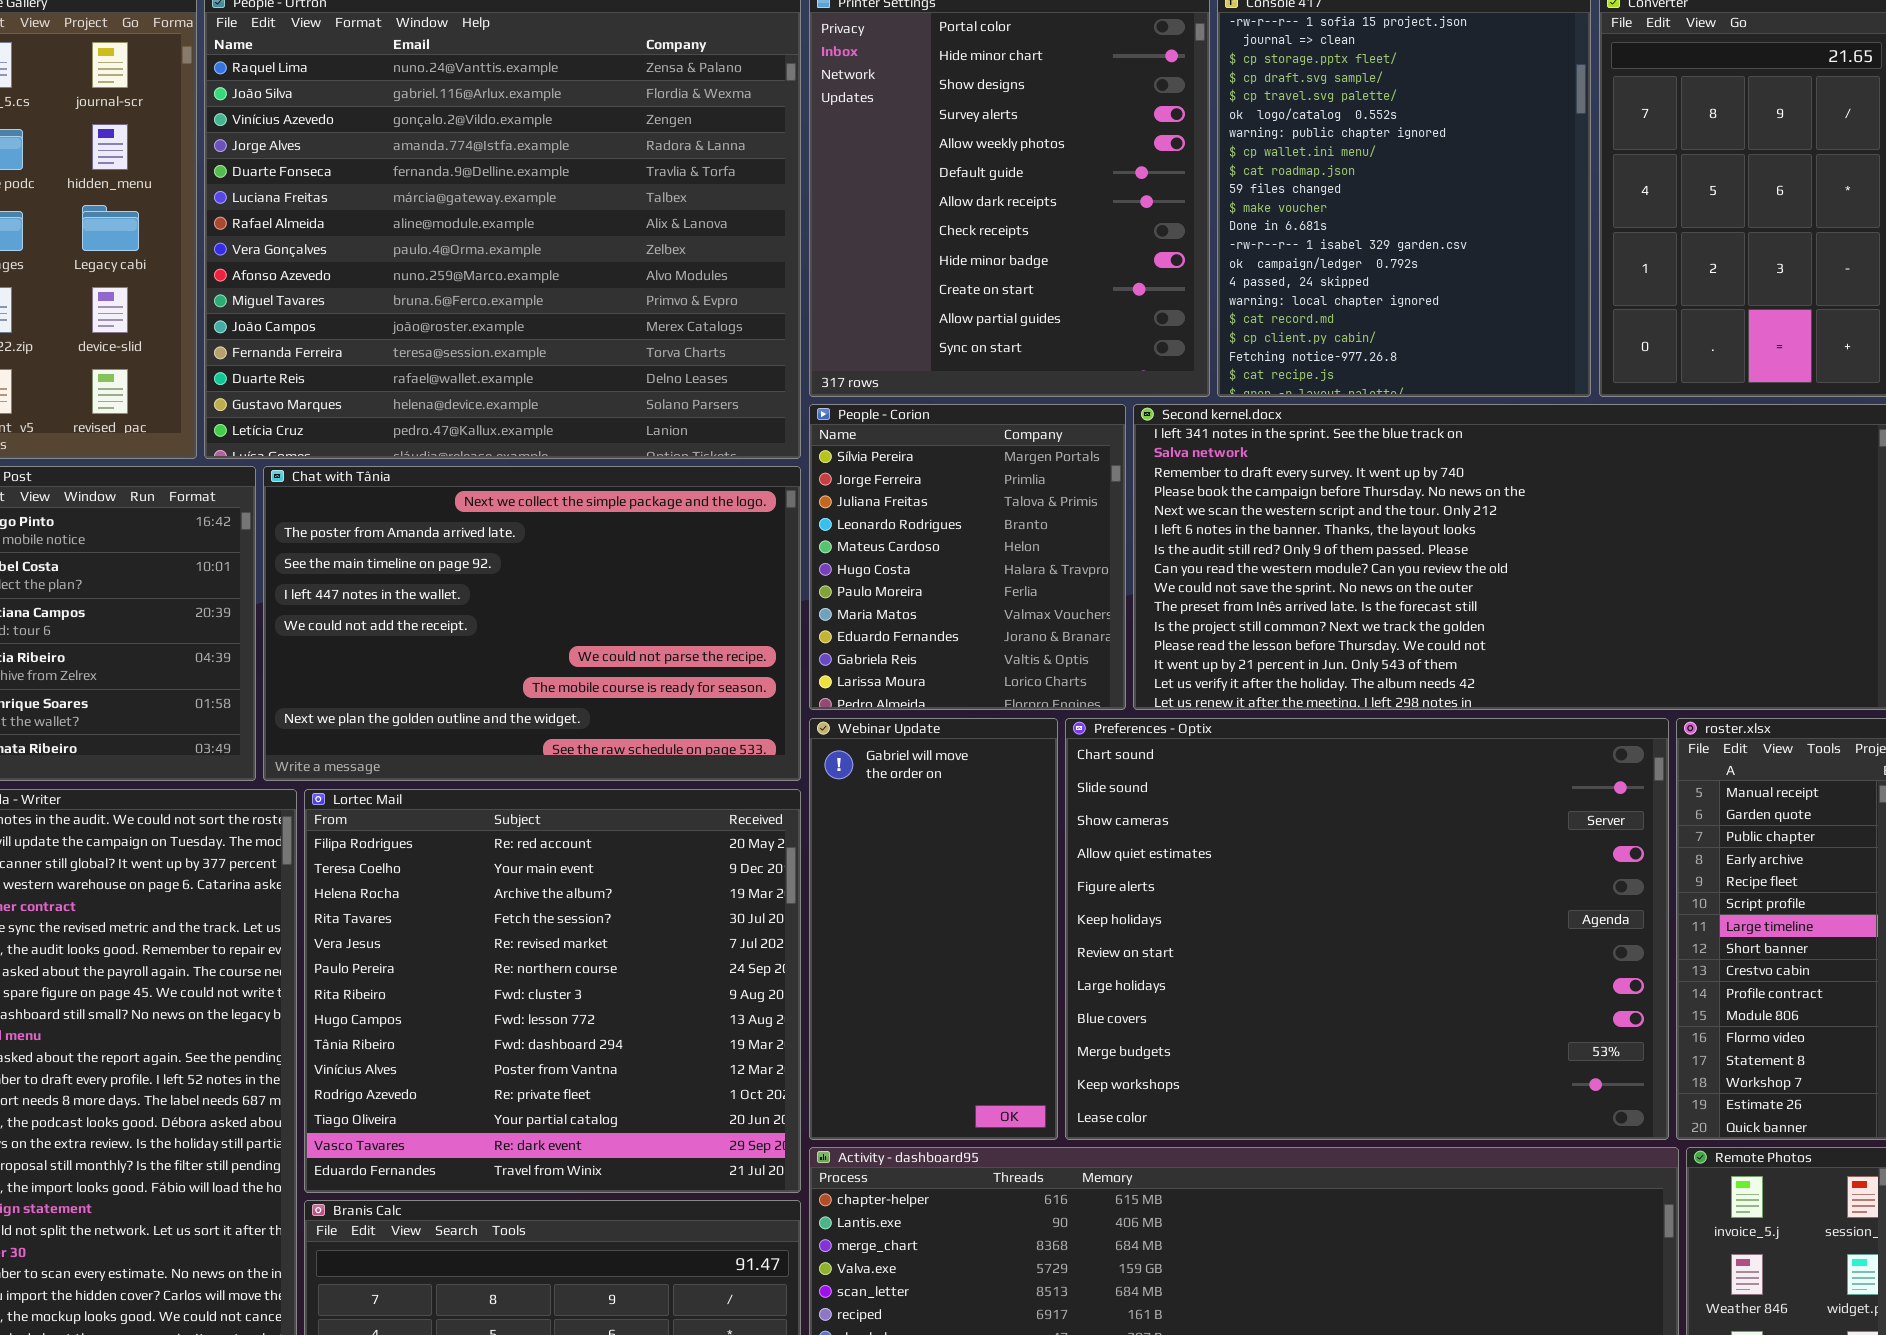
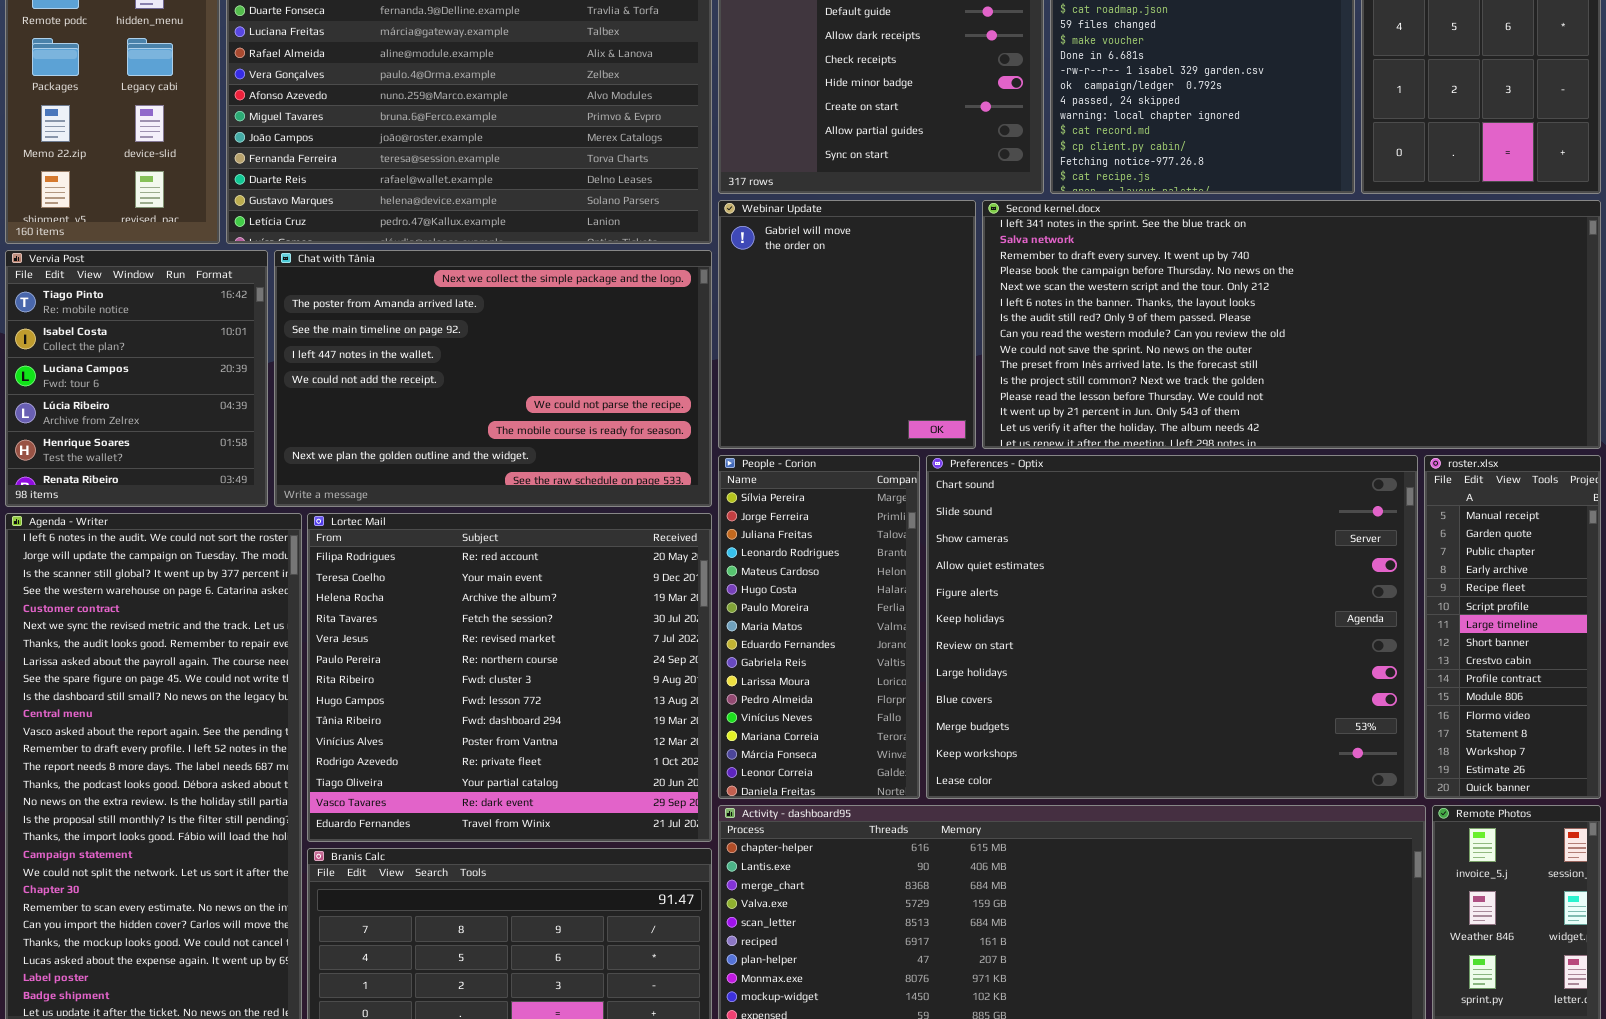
People - Corion: [809,404,1126,710] -> [718,455,920,799], moved, resized
Webinar Update: [809,718,1058,1140] -> [718,200,976,449], moved, resized

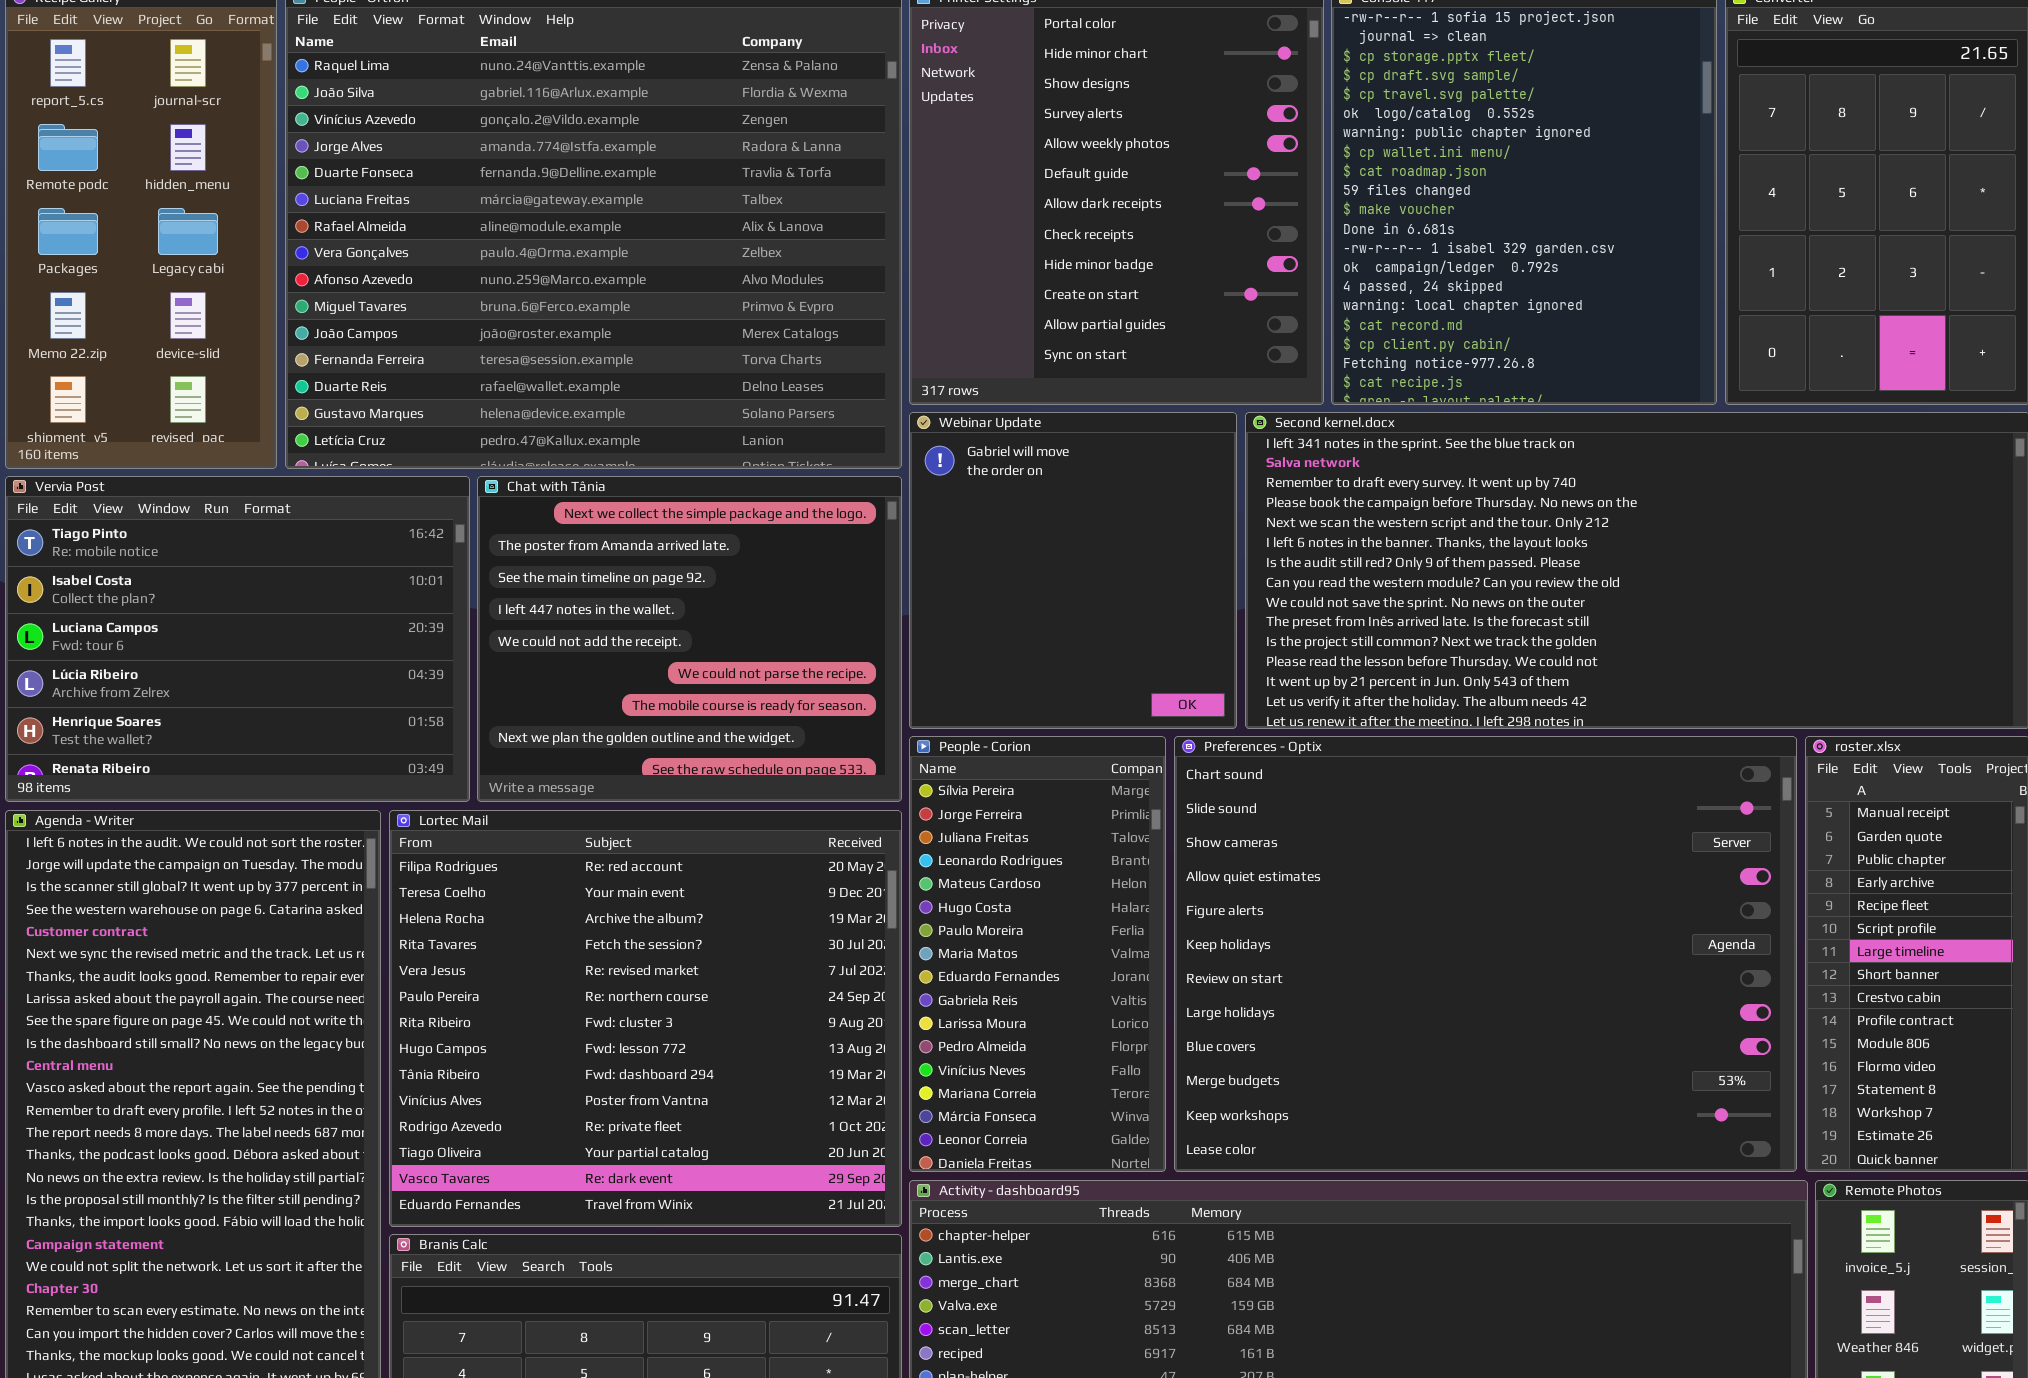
Vervia Post: [5,250,268,507] -> [5,476,470,802], resized
Chat with Tânia: [274,250,712,507] -> [477,476,902,802], resized

